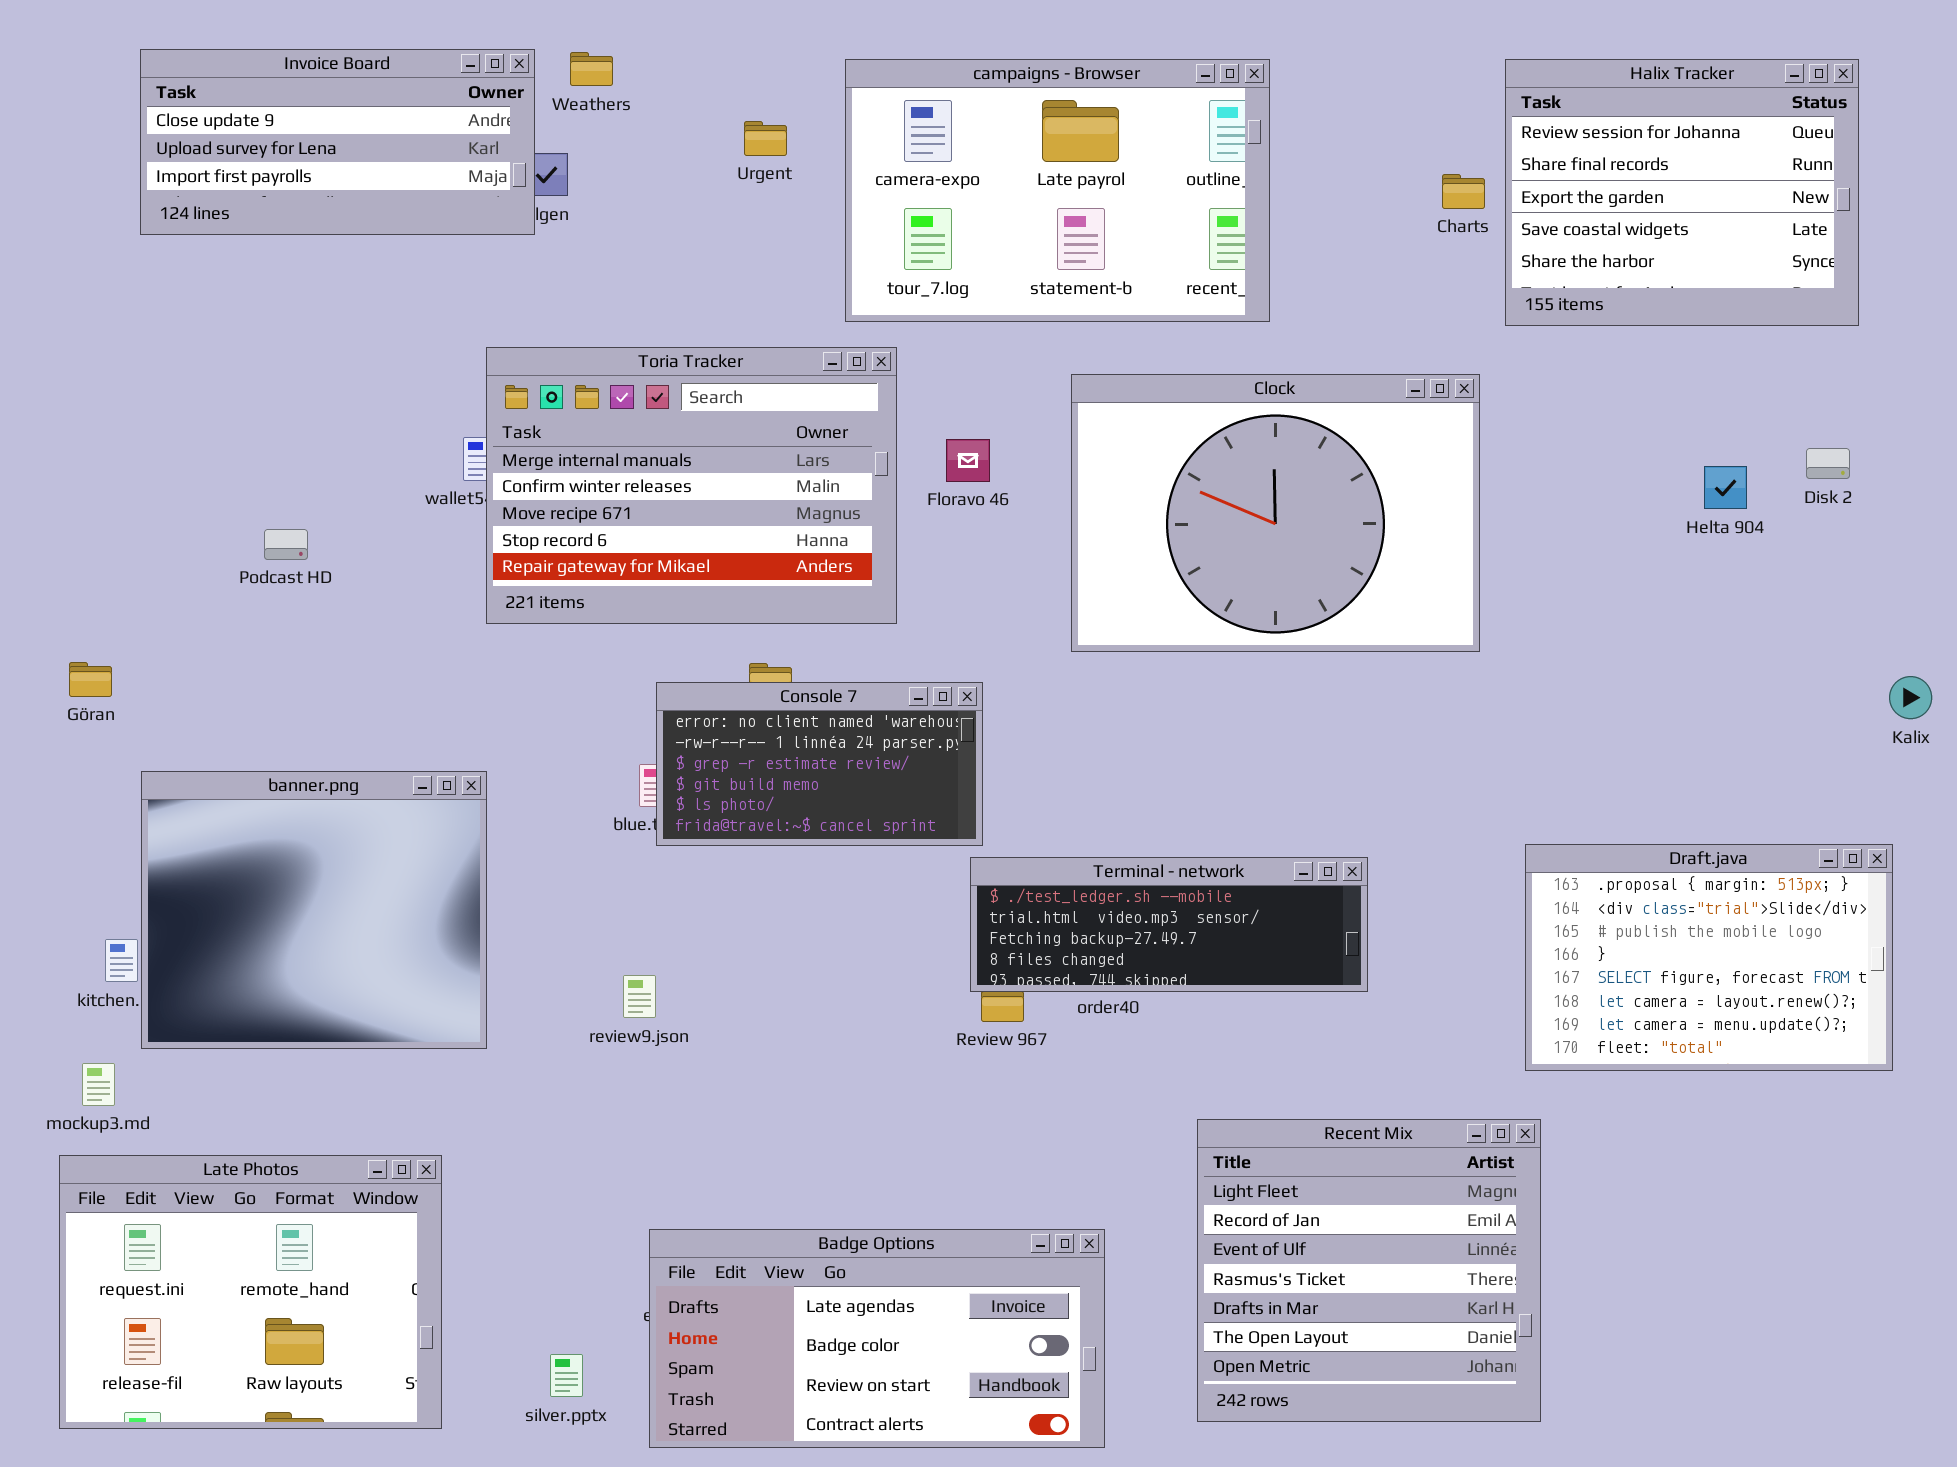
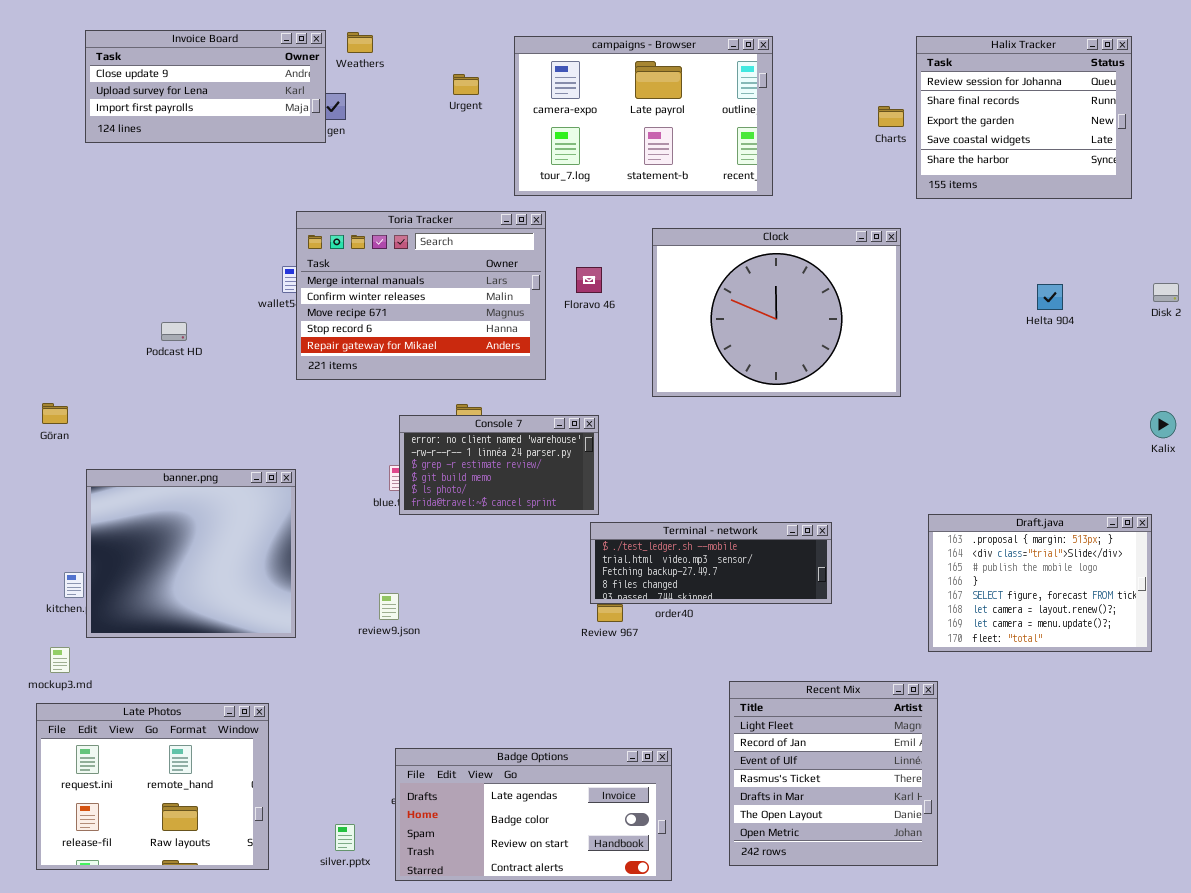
Disk 2: [1806,448,1850,479] -> [1153,283,1179,302], moved

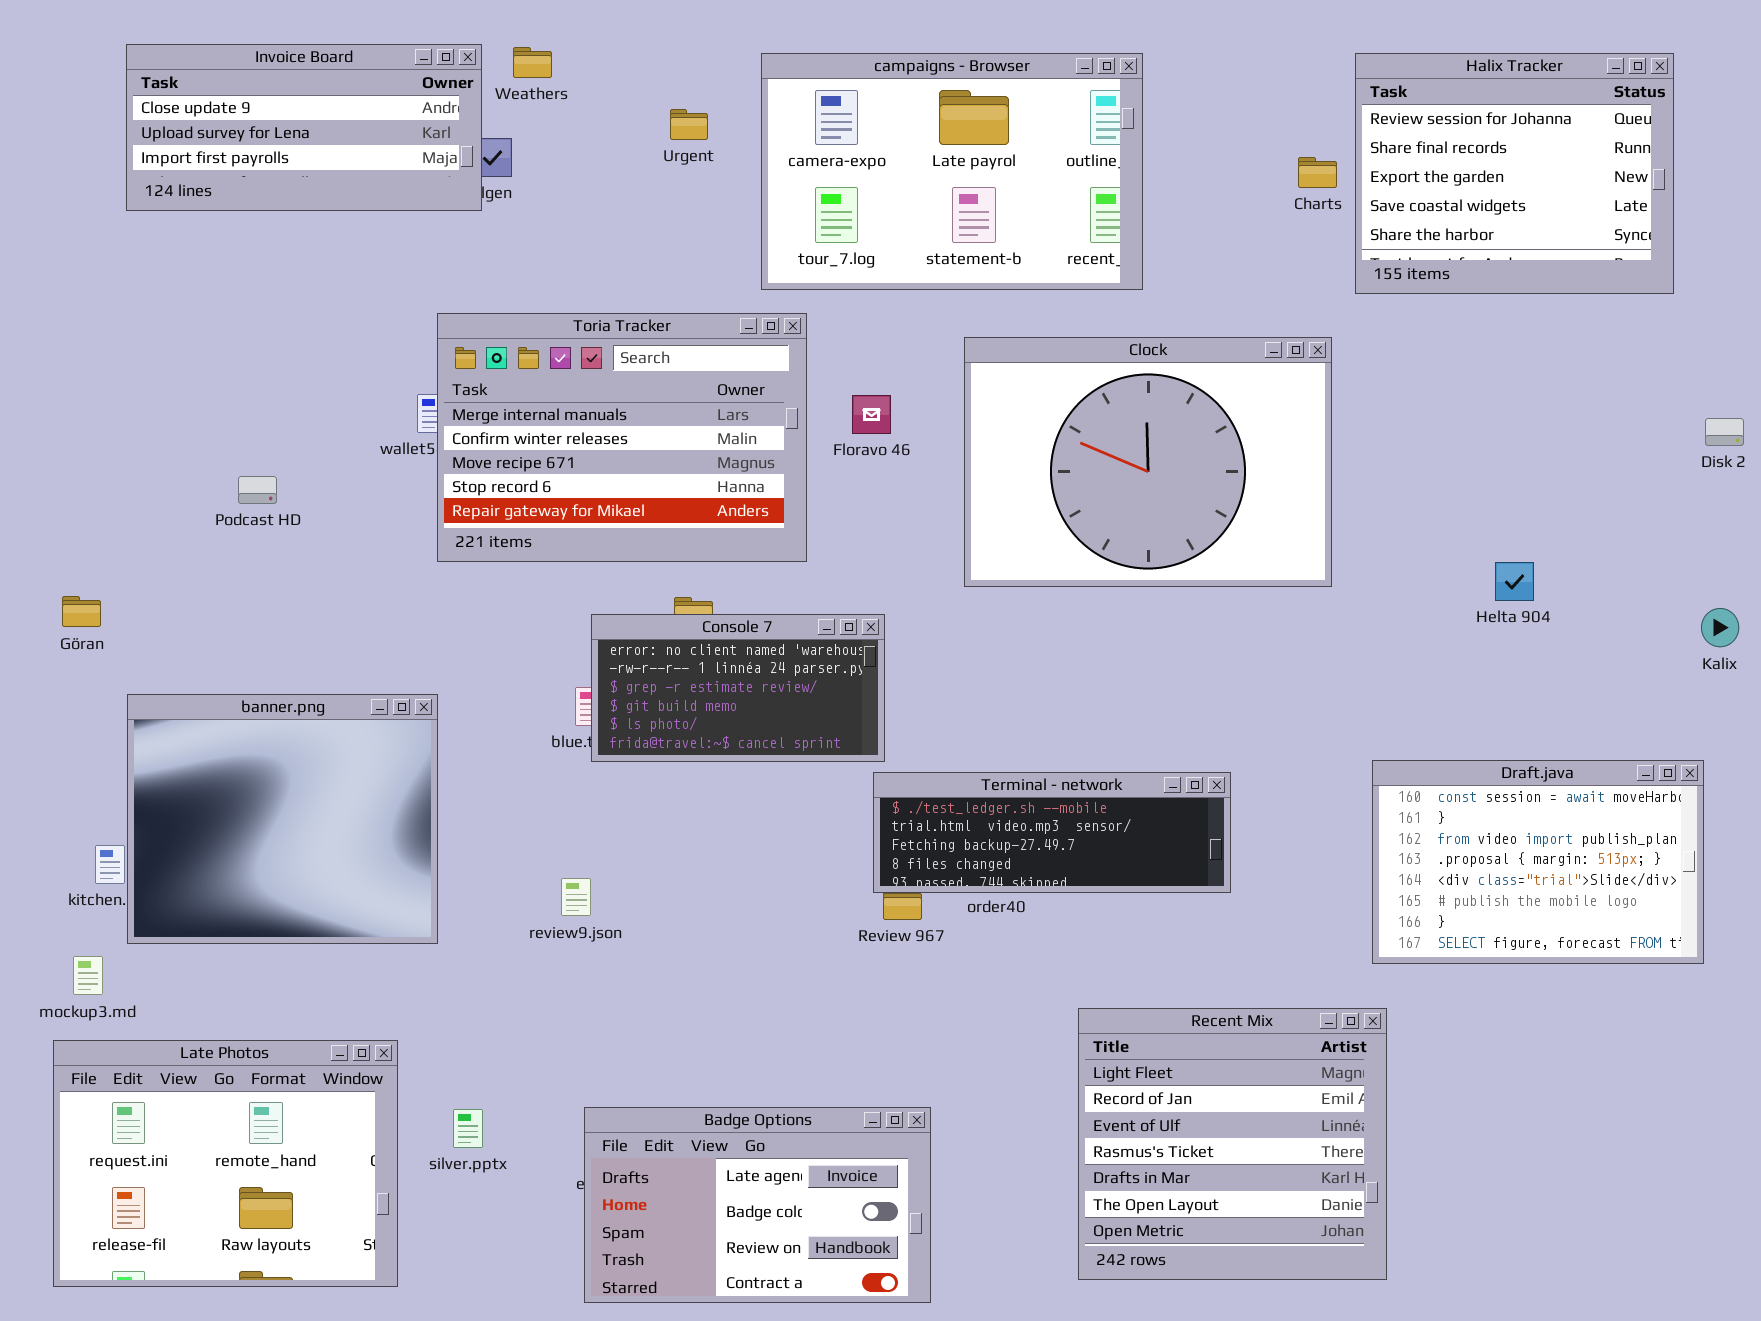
Helta 904: [1037,284,1063,310] -> [1495,562,1534,601], moved
Draft.java: [928,514,1152,652] -> [1372,760,1704,964], scrolled up 3 rows
Badge Options: [395,748,672,881] -> [584,1107,931,1303], resized
silver.pptx: [335,824,355,851] -> [453,1109,483,1148], moved

